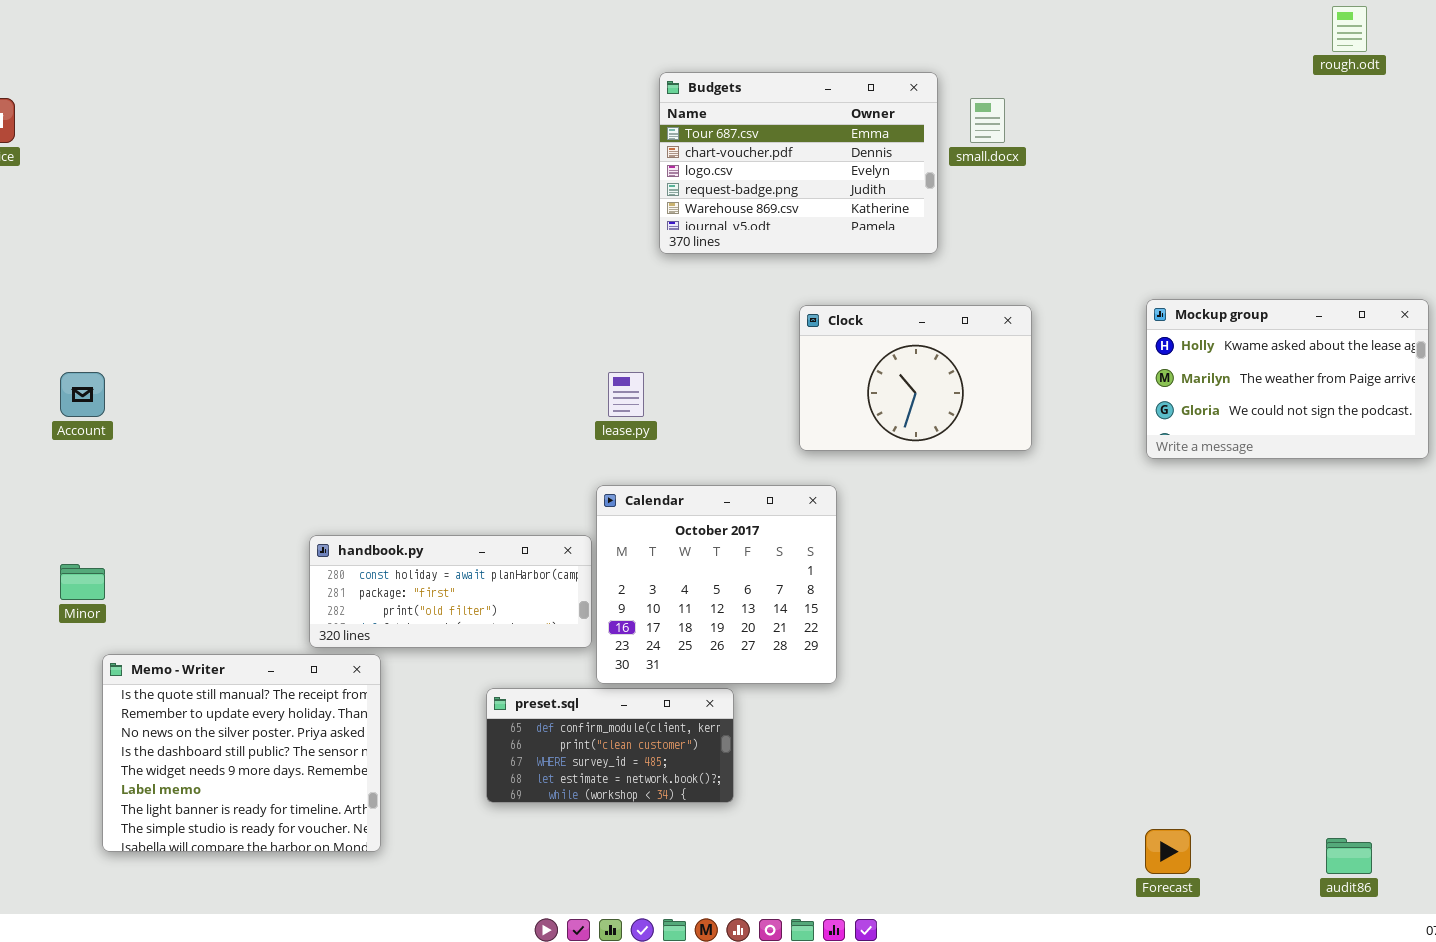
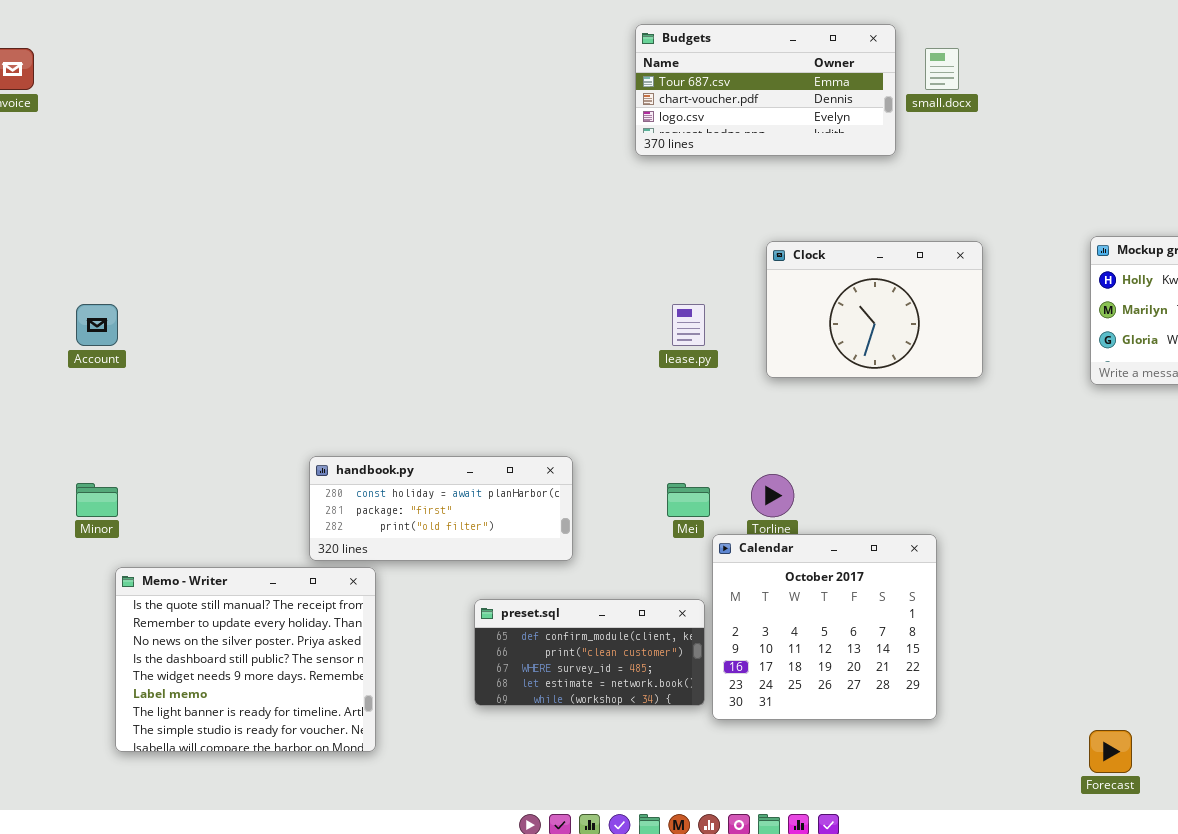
Budgets: [659,72,938,254] -> [635,24,896,156], resized
lease.py: [608,372,644,417] -> [672,304,705,346], moved
Calendar: [596,485,837,684] -> [712,534,937,720], moved

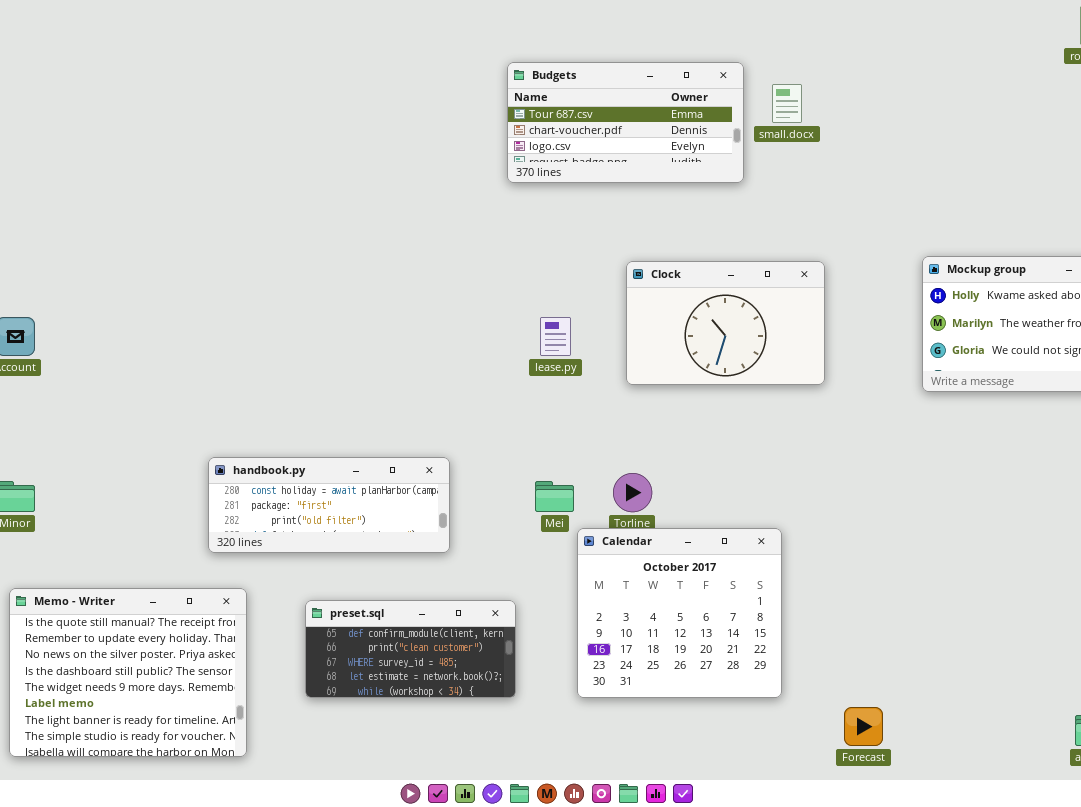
Memo - Writer: [115,567,376,752] -> [9,588,247,757], moved
preset.sql: [474,599,705,706] -> [305,600,516,698], moved
Forecast: [1089,730,1132,773] -> [844,707,883,746], moved

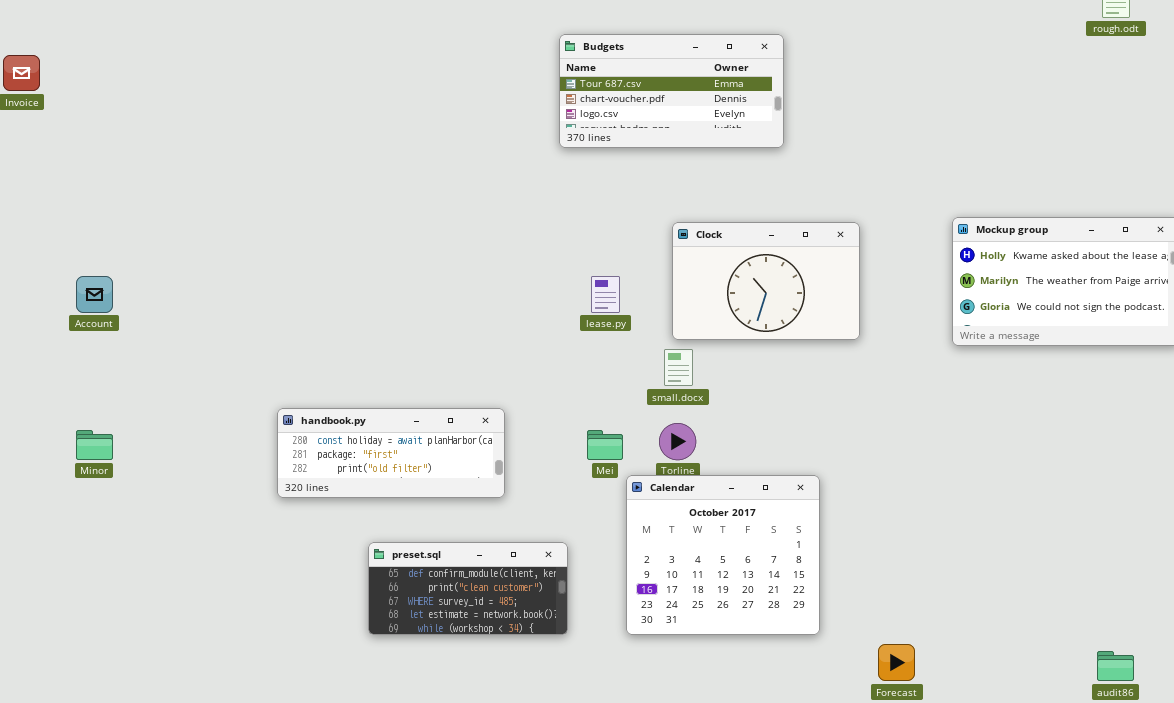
small.docx: [772,84,802,123] -> [664,349,693,386], moved
Memo - Writer: [9,588,247,757] -> none, closed

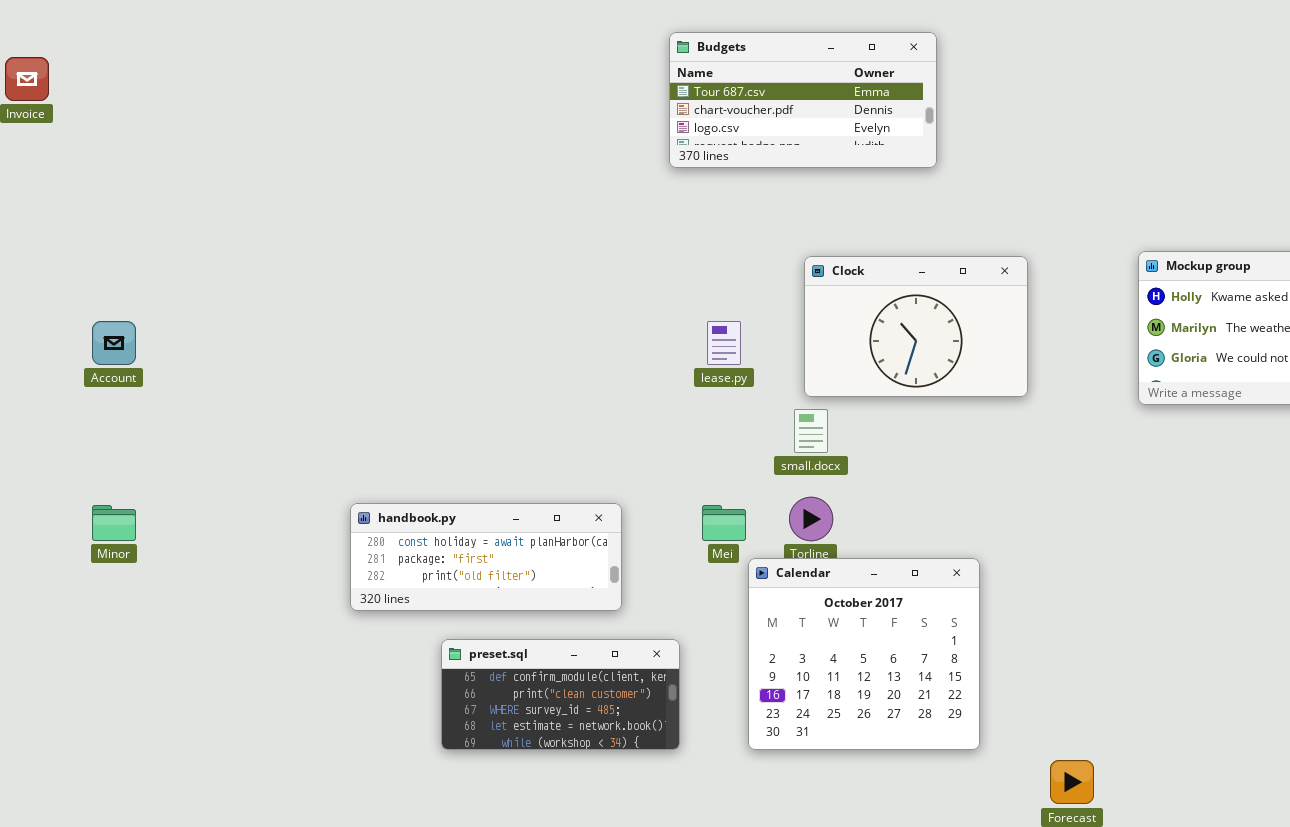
handbook.py: [277,408,505,498] -> [350,503,622,611], moved

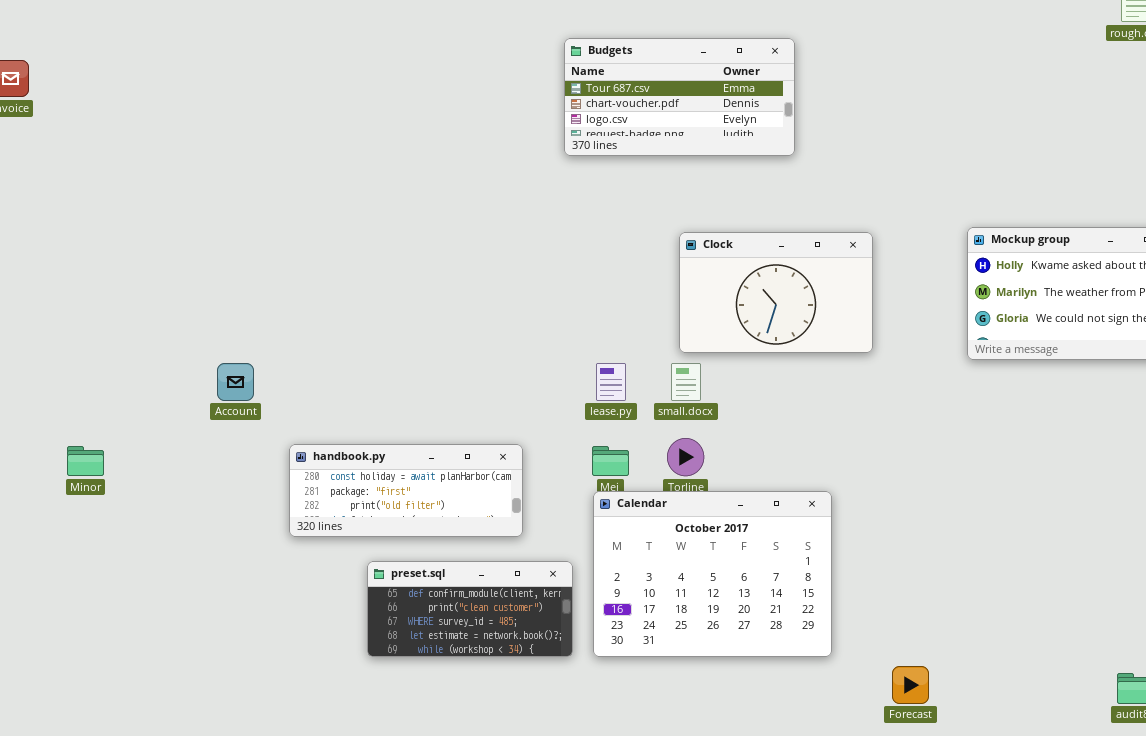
Account: [92,321,136,365] -> [217,363,254,401], moved
lease.py: [707,321,741,365] -> [596,363,626,401], moved
Calendar: [748,558,980,750] -> [593,491,832,657], resized

